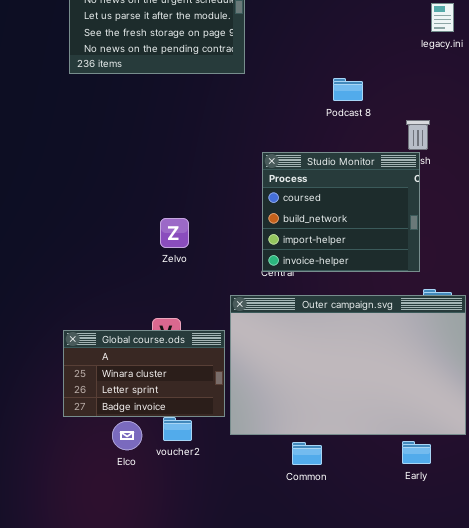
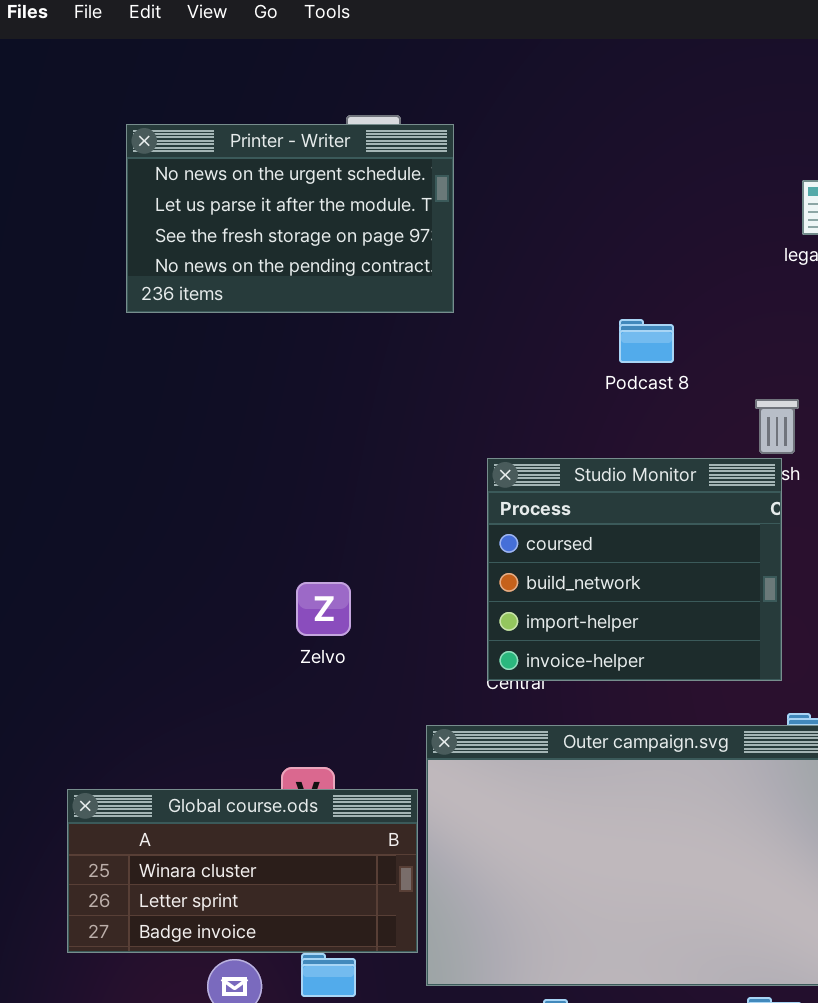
Global course.ods: [63,330,225,417] -> [67,789,418,953], resized

